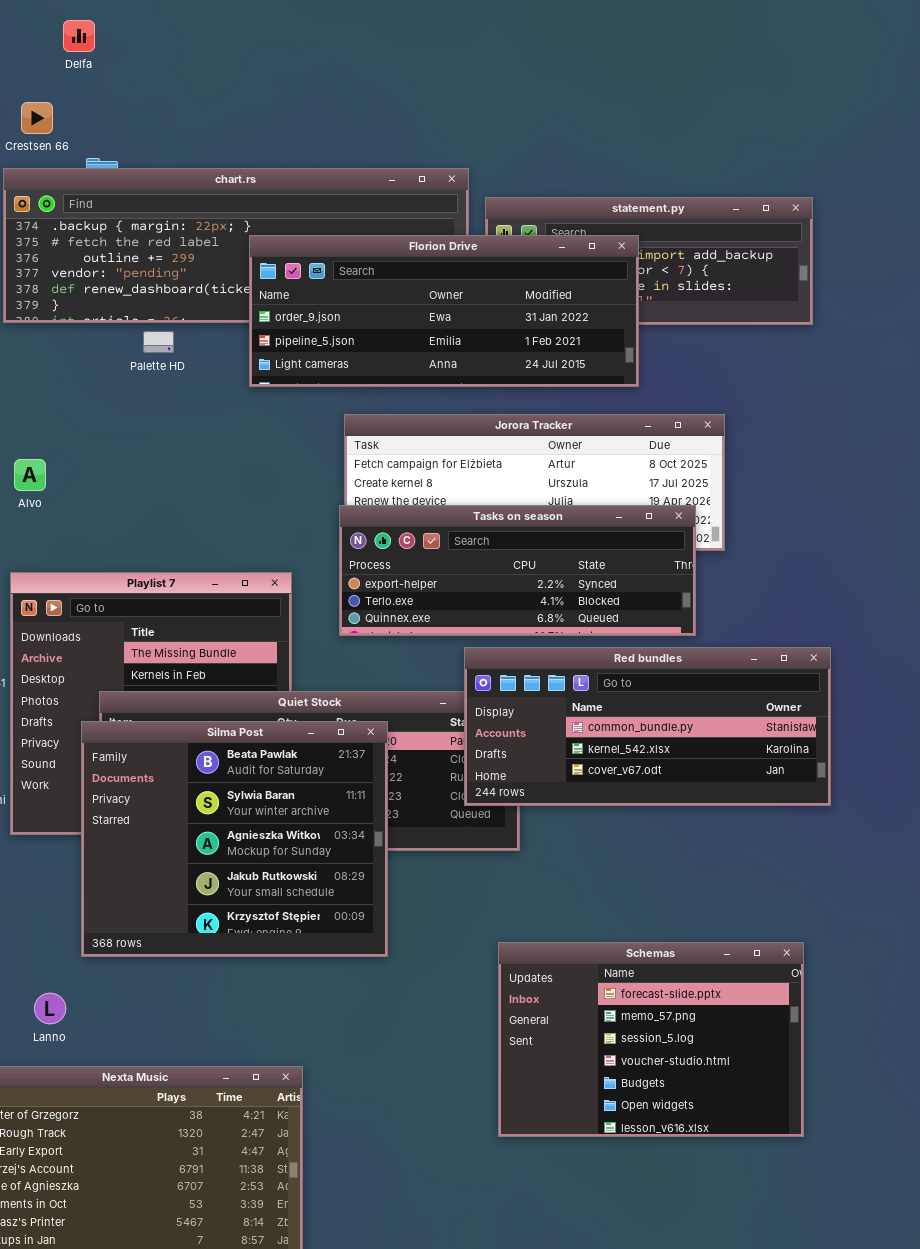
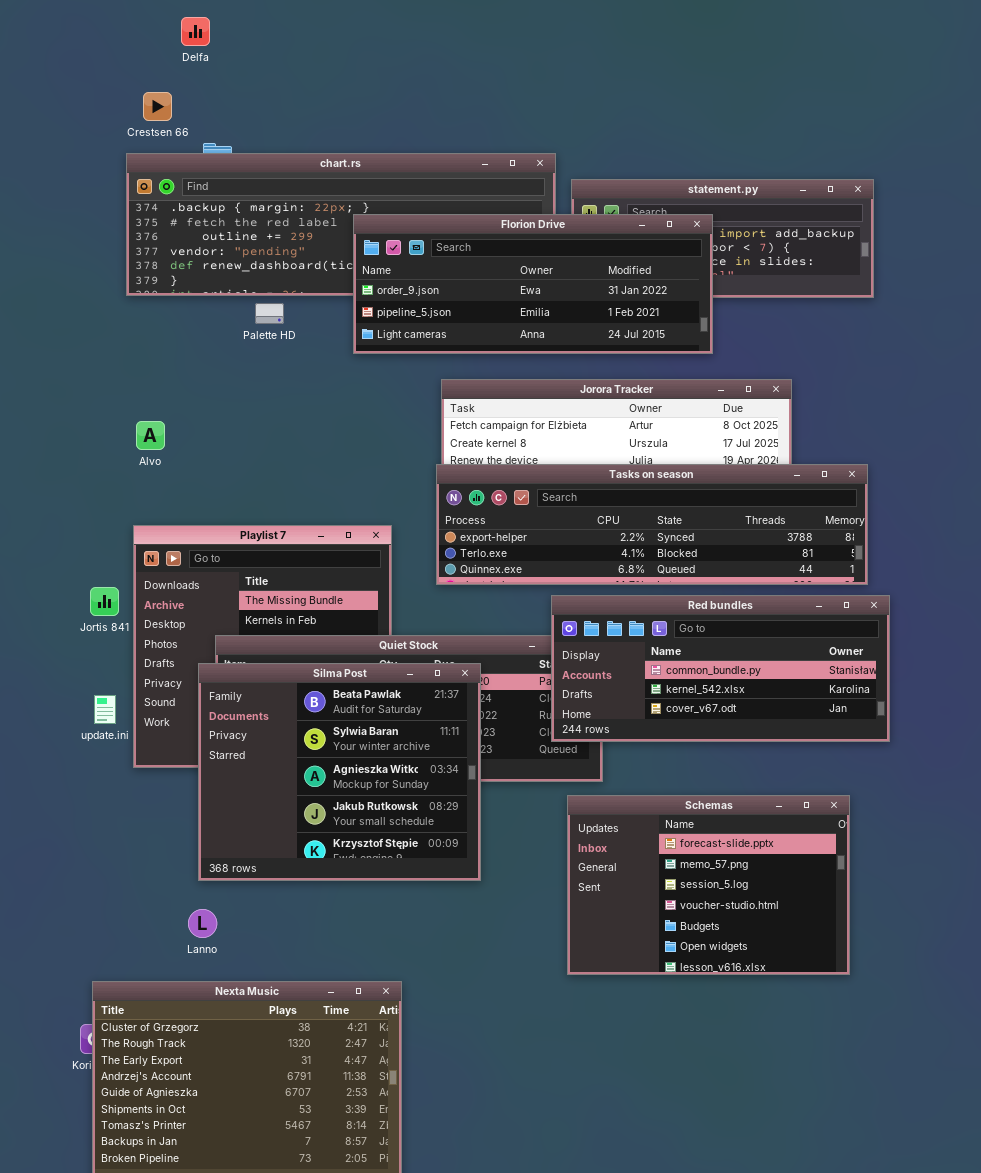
Tasks on season: [339,505,696,636] -> [436,464,868,585], resized
Schemas: [498,942,804,1137] -> [567,795,850,975], moved
Lanno: [34,993,66,1024] -> [188,909,217,938], moved

